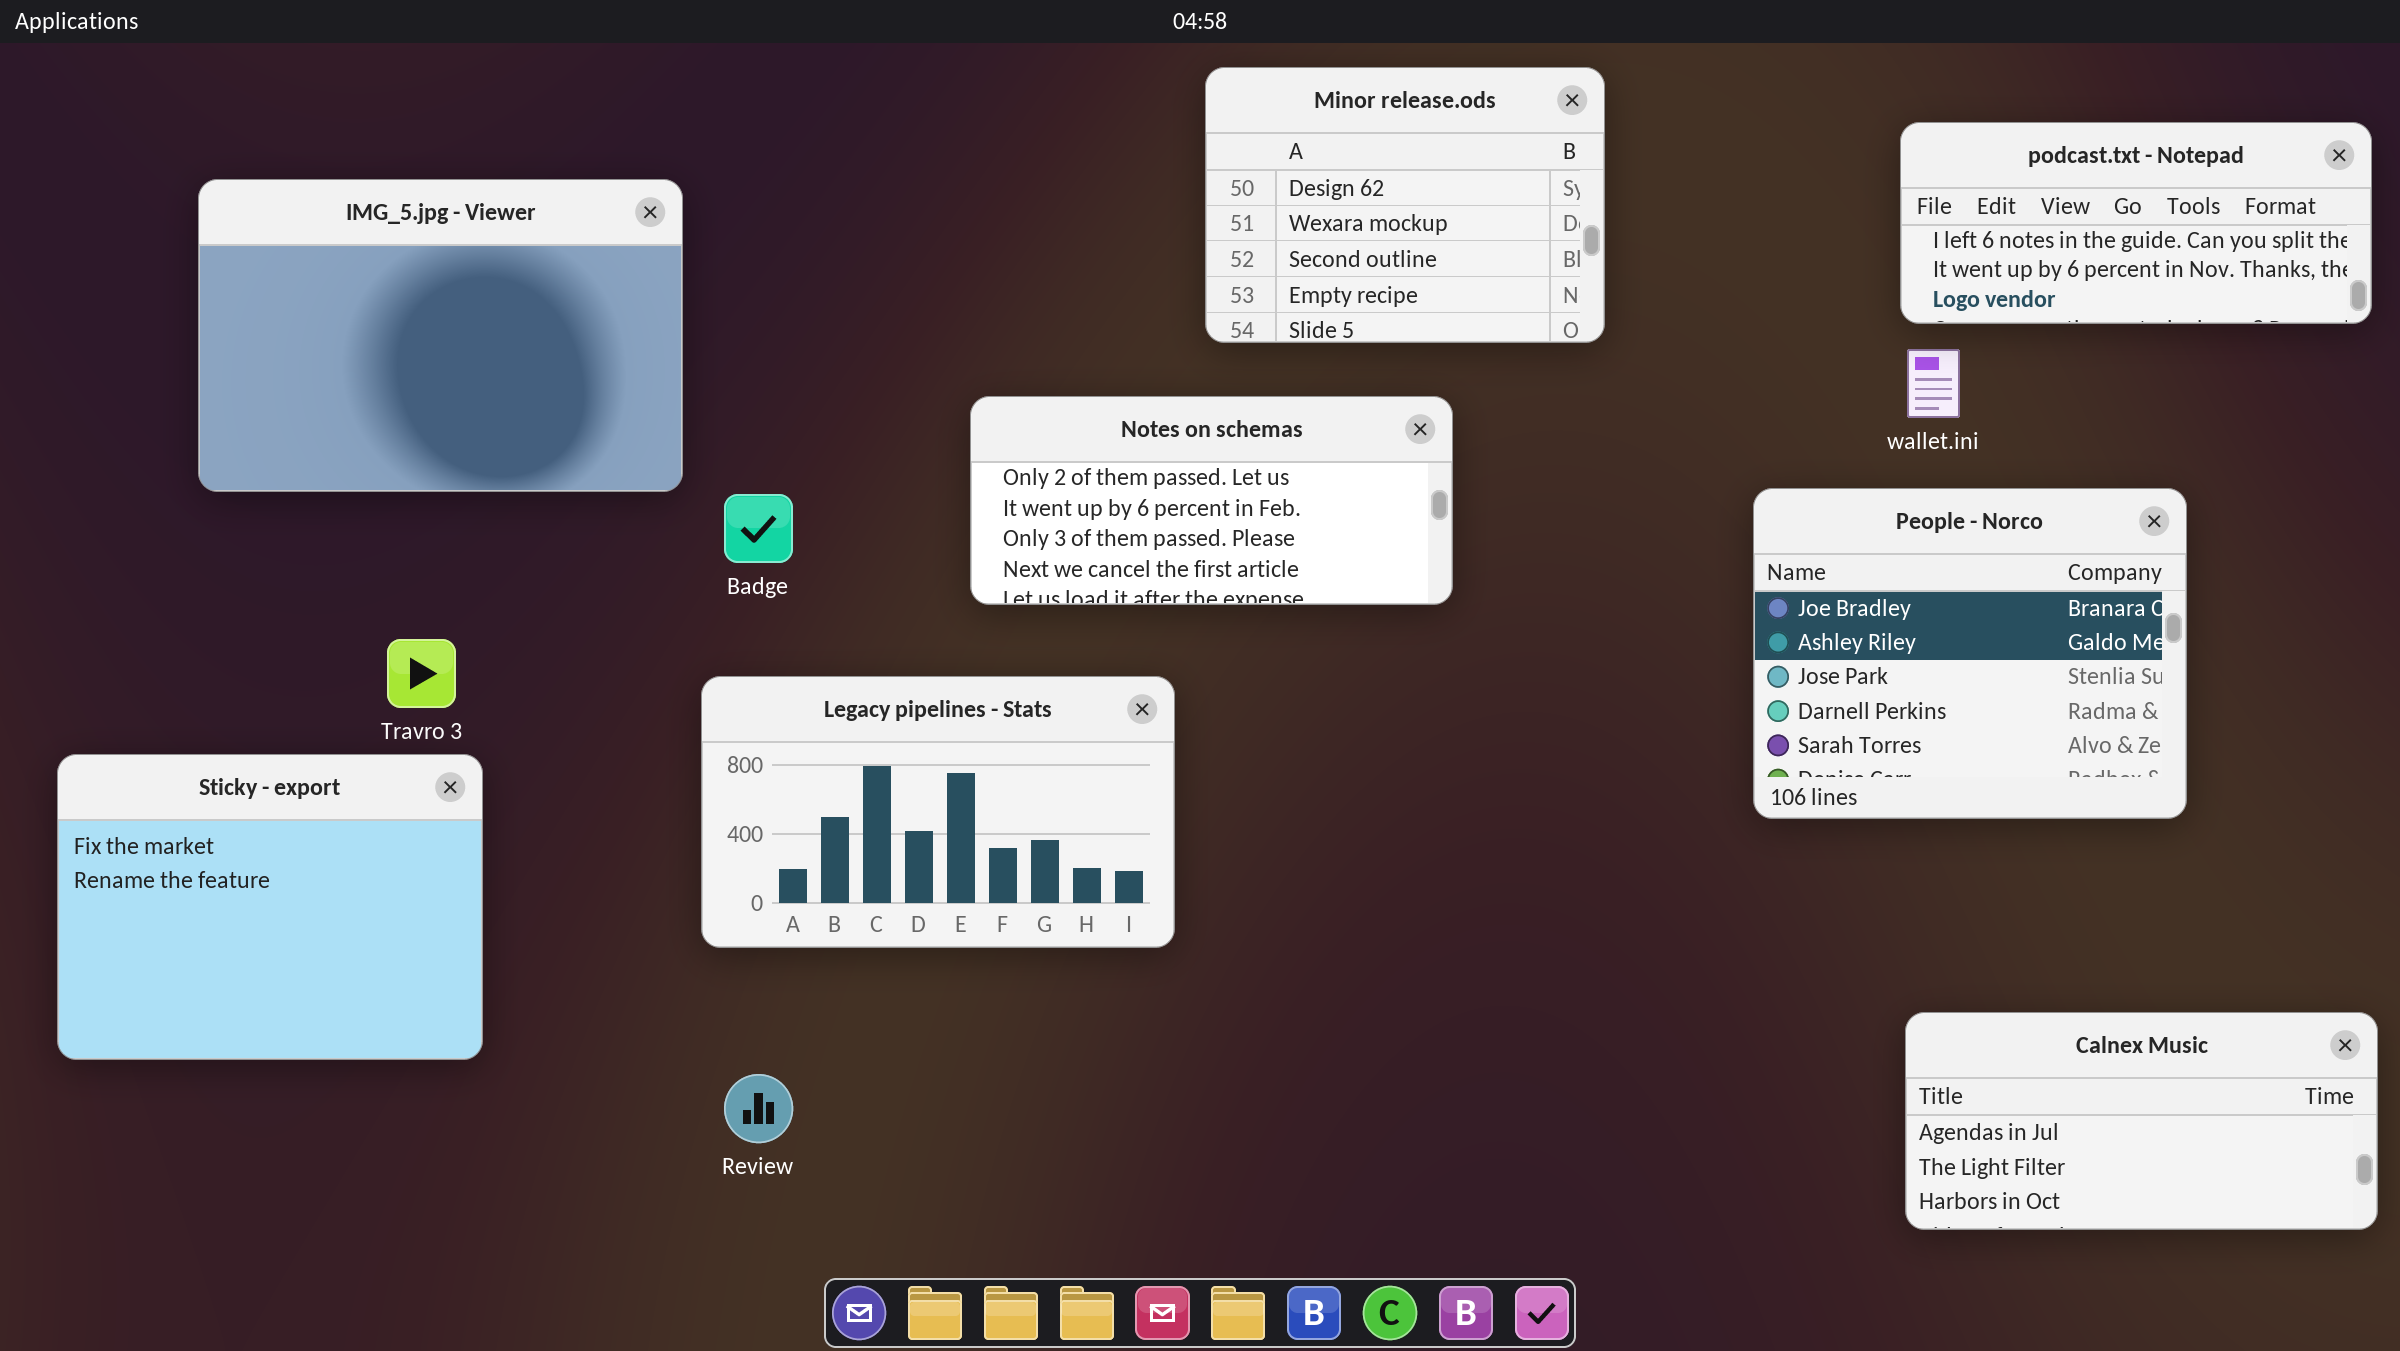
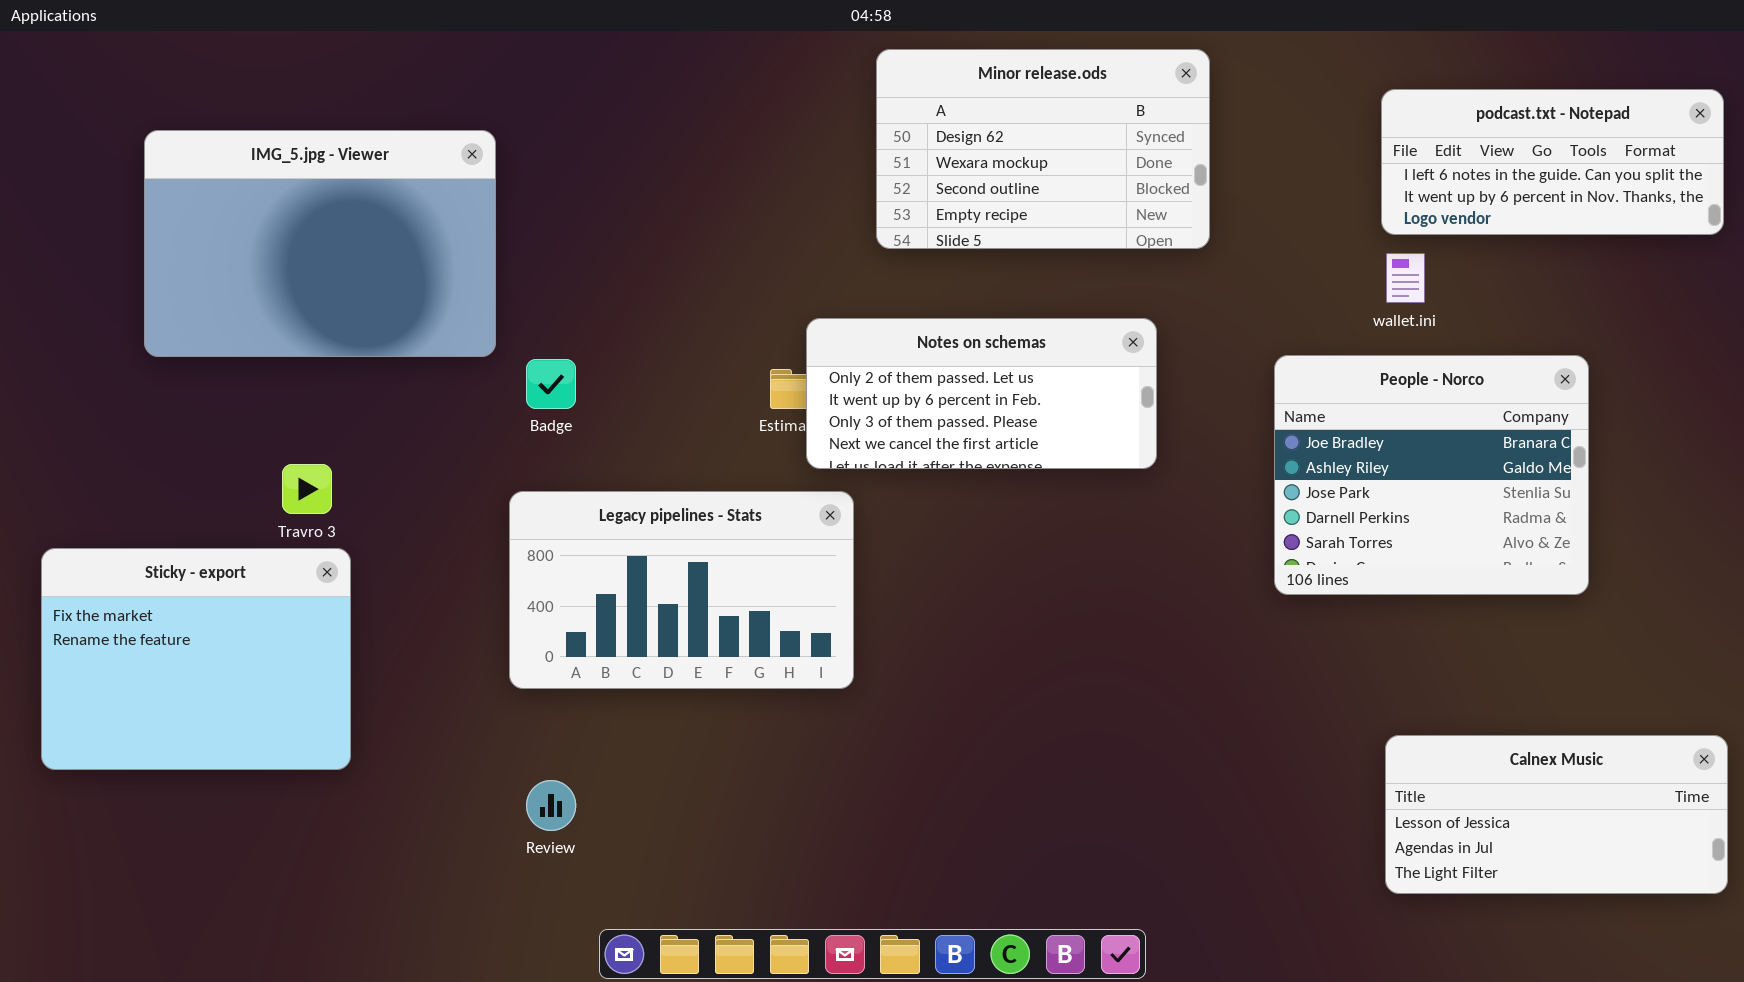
Minor release.ods: [1205,67,1605,343] -> [876,49,1210,249], resized
Notes on schemas: [970,396,1453,605] -> [806,318,1157,469], moved
Calnex Music: [1905,1012,2378,1230] -> [1385,735,1728,894], scrolled up 1 row

